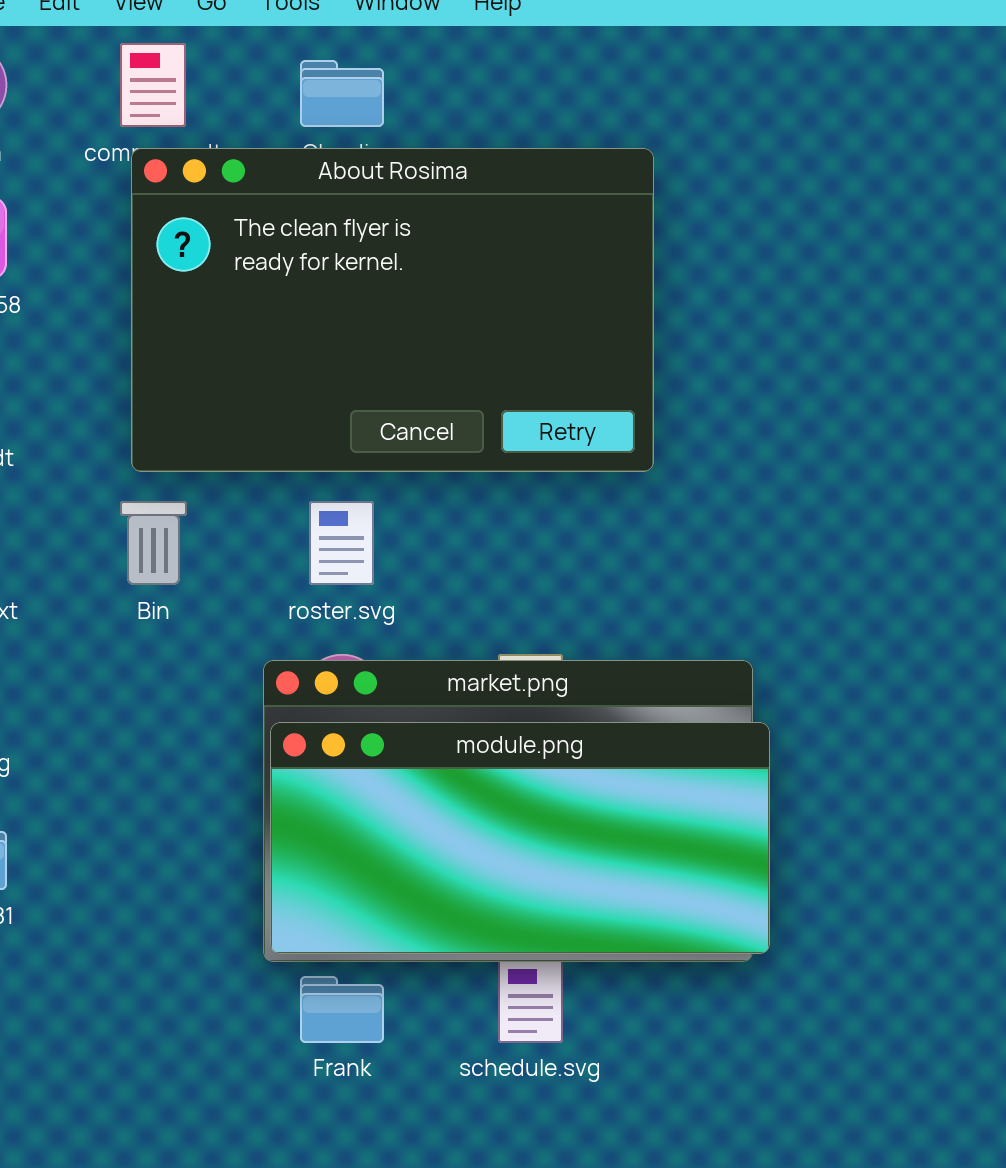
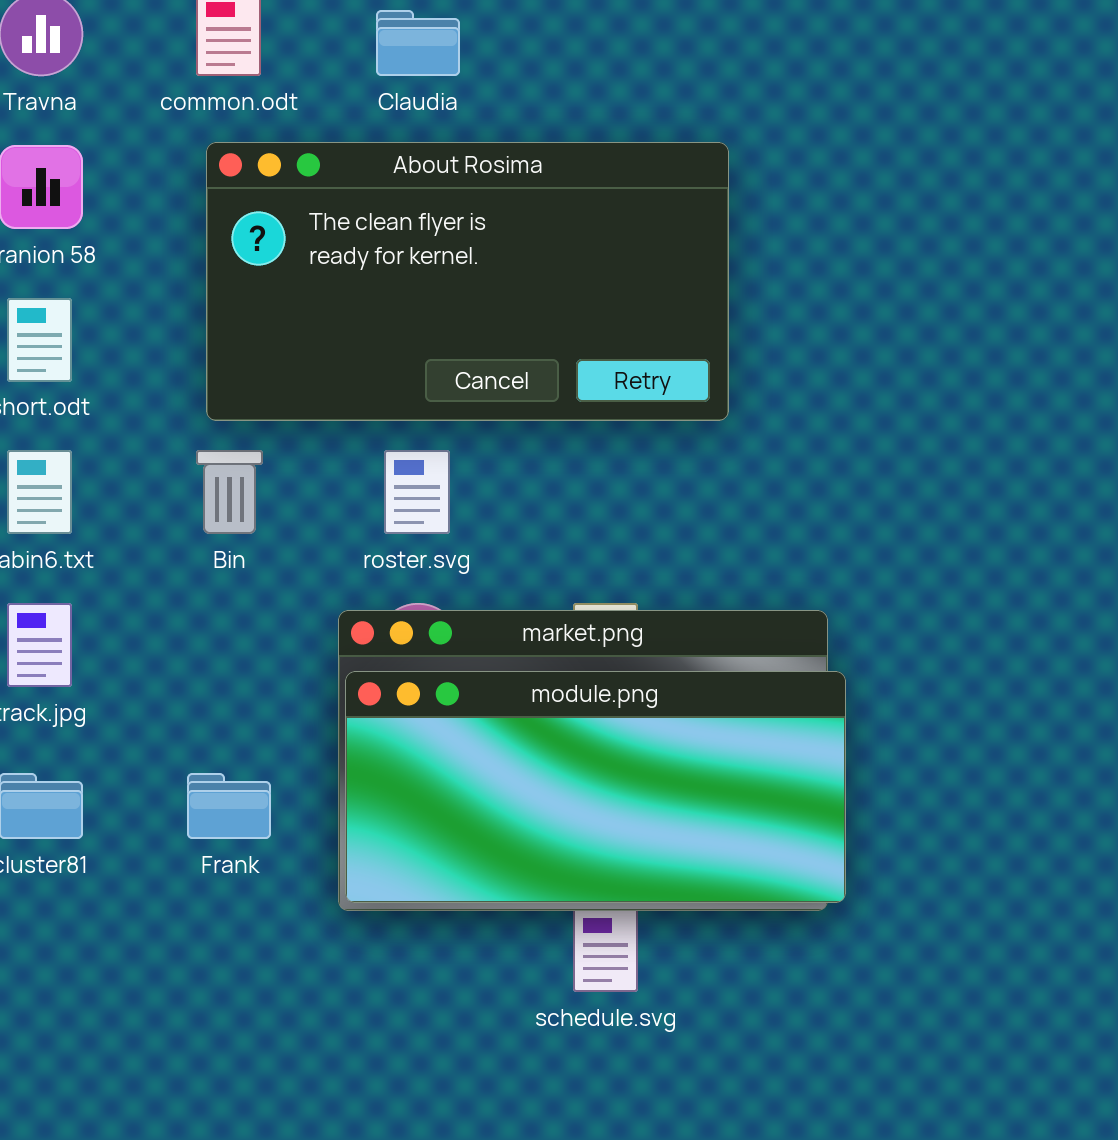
About Rosima: [131,148,654,472] -> [206,142,729,421], resized
Frank: [300,976,384,1043] -> [187,773,271,839], moved

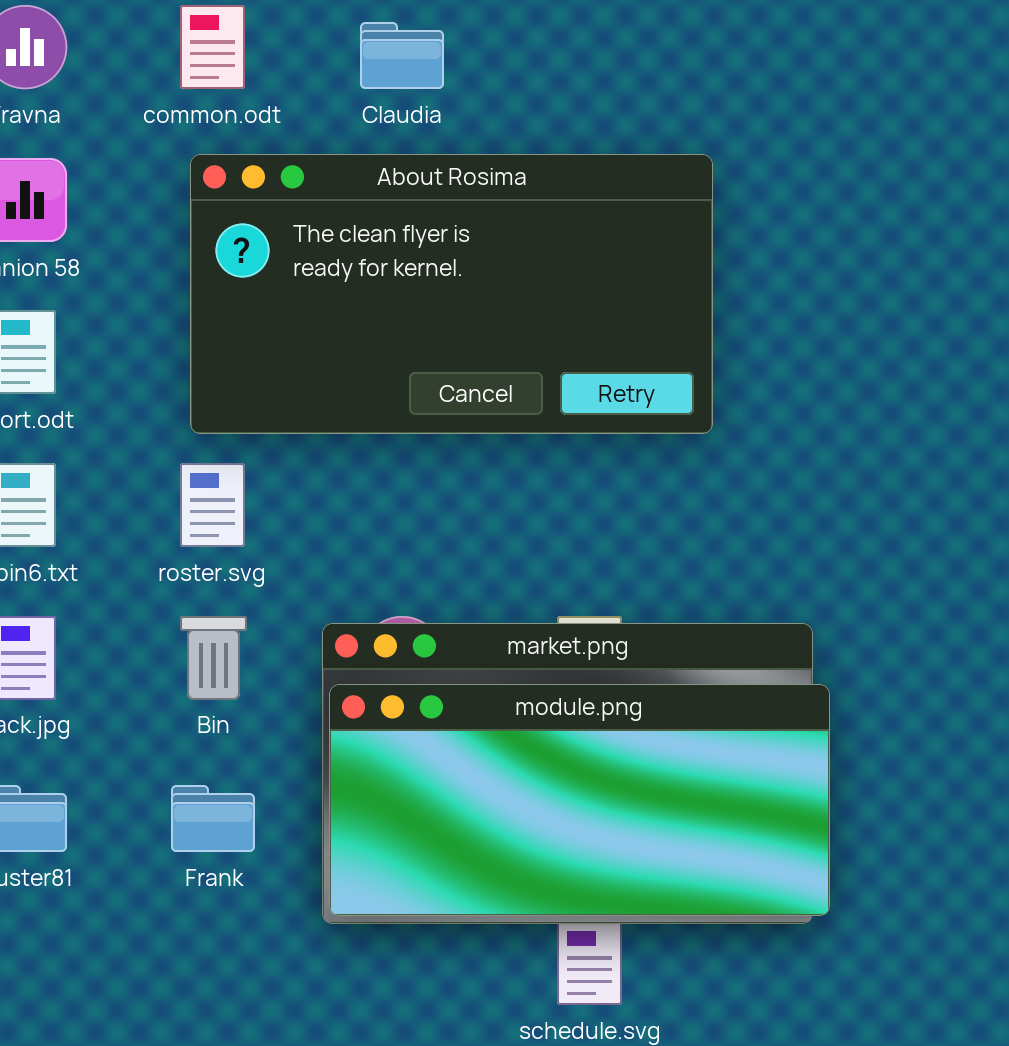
Bin: [196,450,263,534] -> [180,616,247,700], moved
roster.svg: [384,450,450,534] -> [180,463,245,547], moved

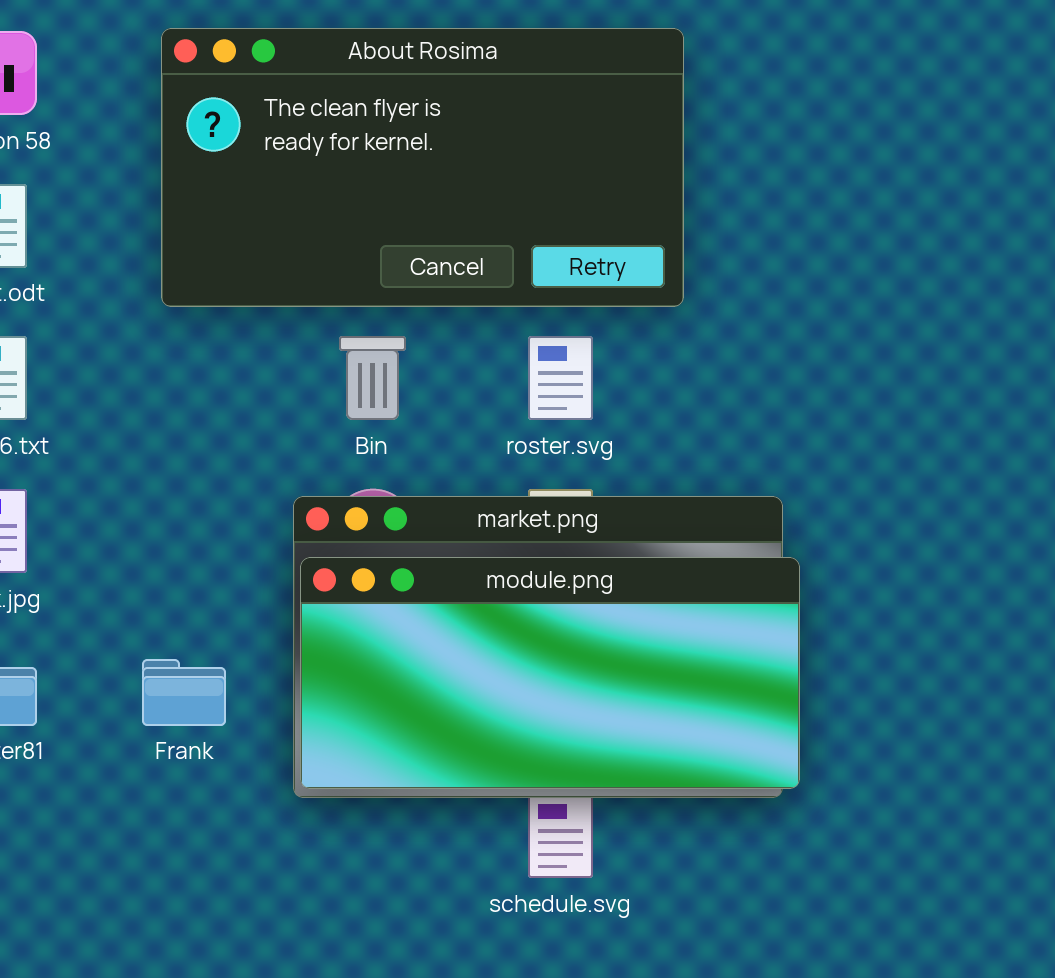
roster.svg: [180,463,245,547] -> [528,336,593,420], moved
Bin: [180,616,247,700] -> [339,336,406,420], moved

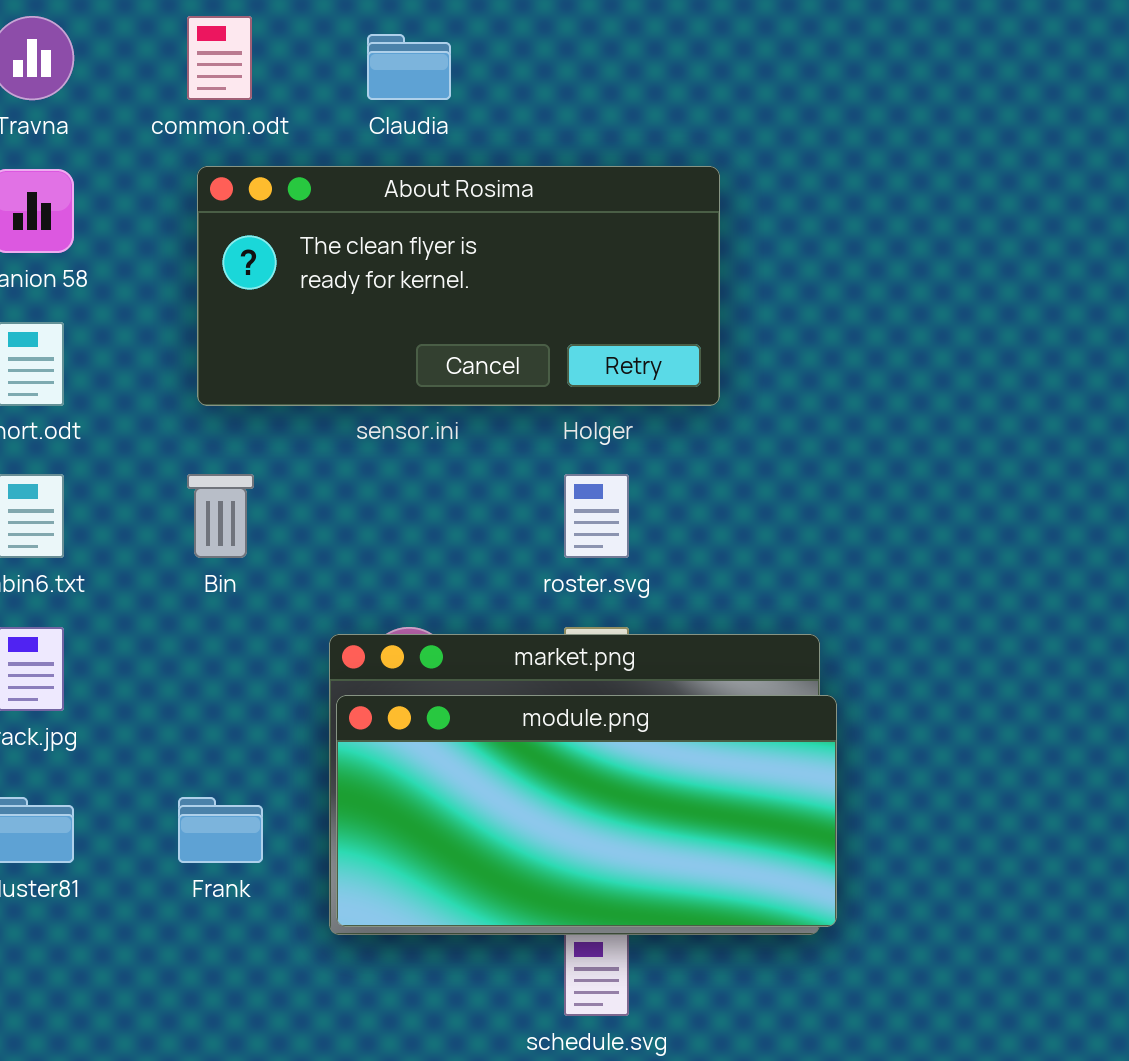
About Rosima: [161,28,684,307] -> [197,166,720,406], resized
Bin: [339,336,406,420] -> [187,474,254,558], moved

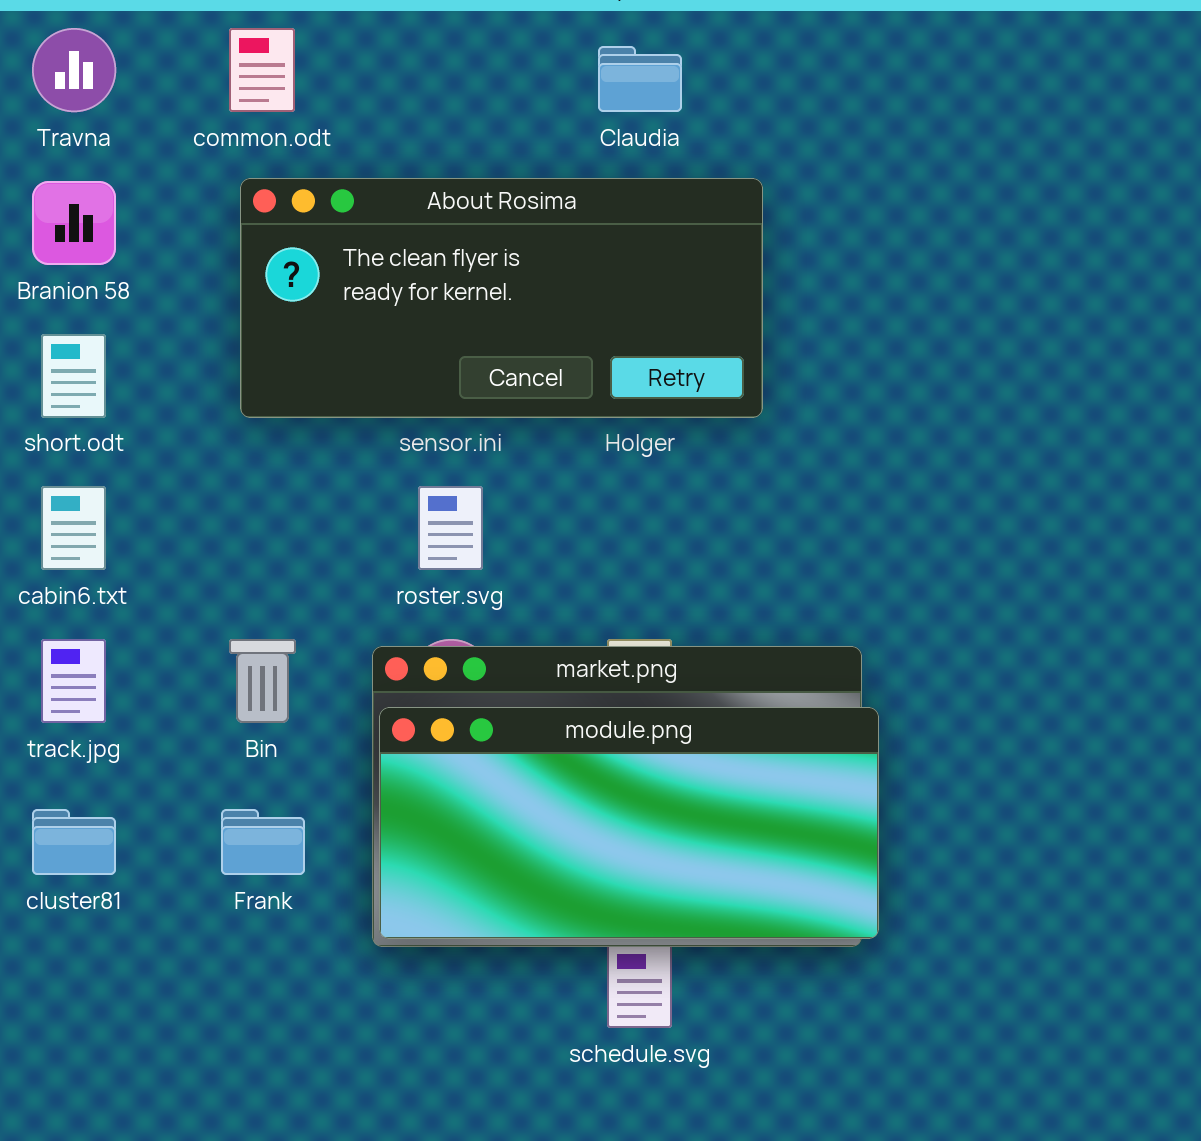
Claudia: [367,34,451,100] -> [598,46,682,112], moved
Bin: [187,474,254,558] -> [229,639,296,723], moved
roster.svg: [564,474,629,558] -> [418,486,483,570], moved

